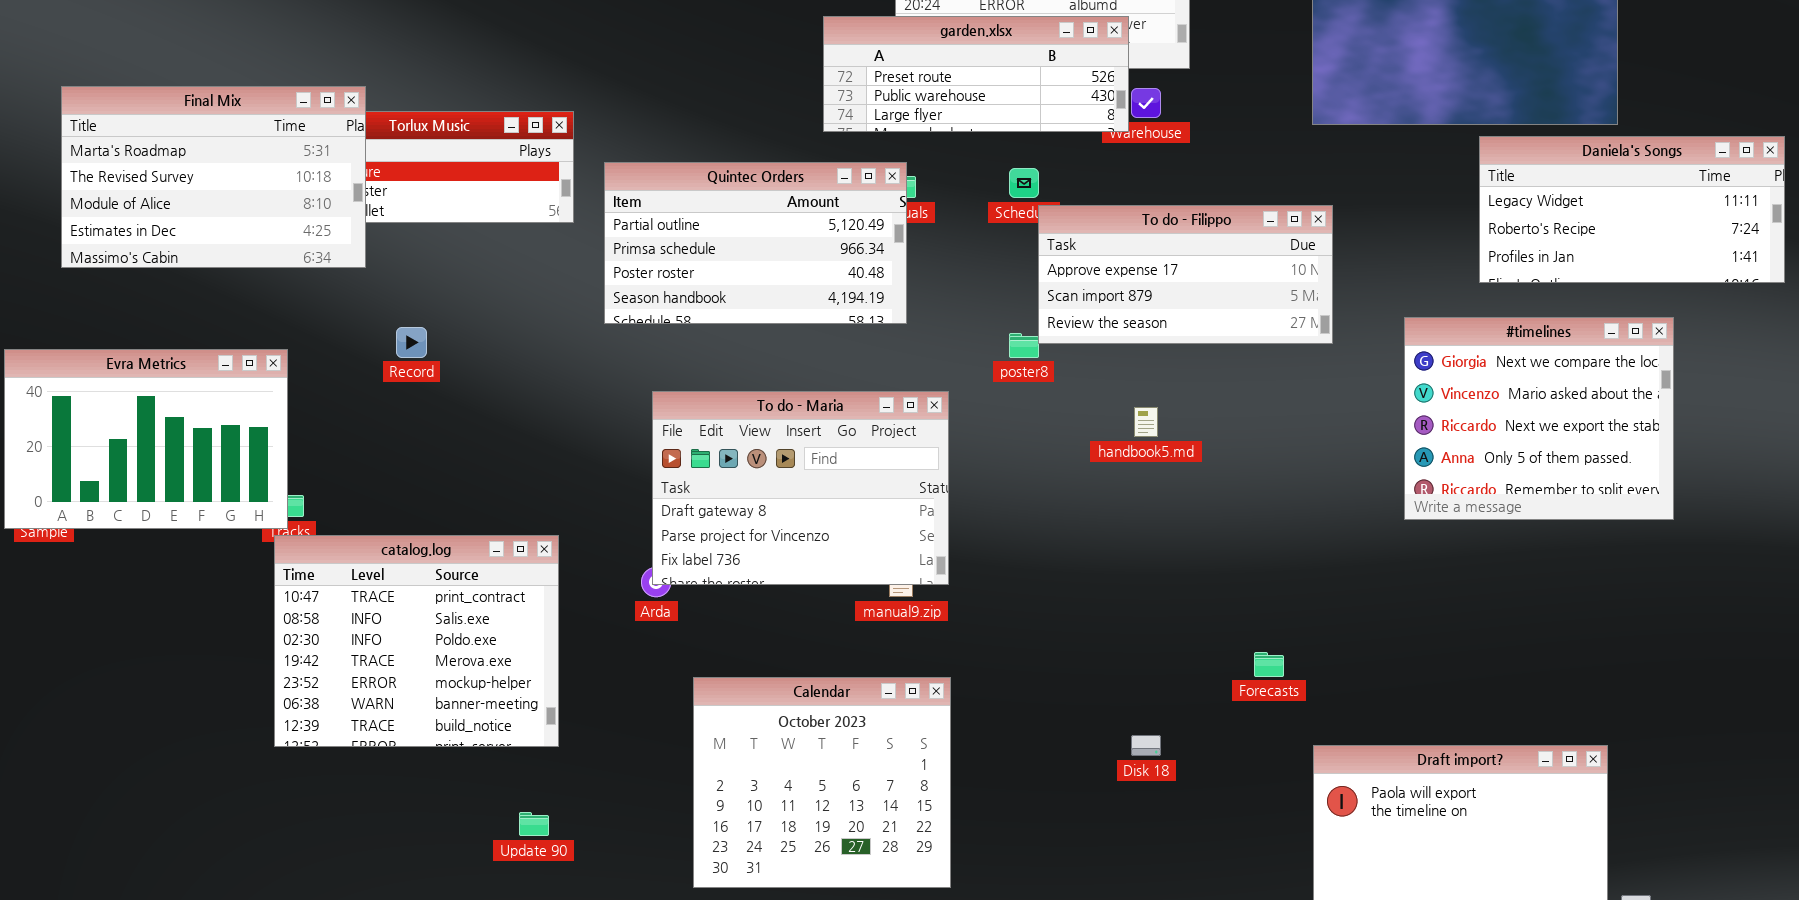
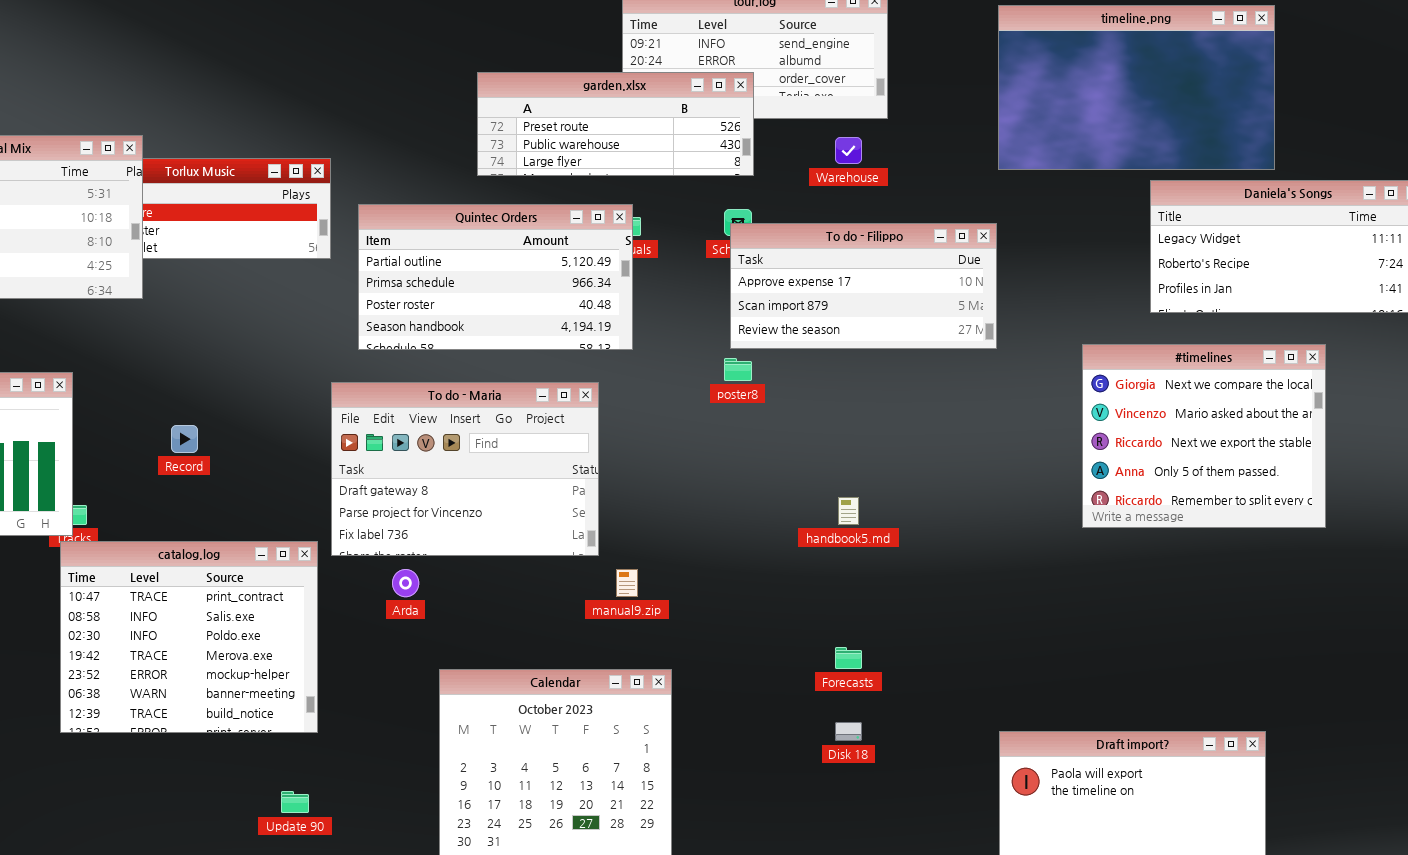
garden.xlsx: [823,16,1129,132] -> [477,72,754,176], moved
To do - Filippo: [1038,205,1333,344] -> [730,223,997,349], moved
Record: [396,327,427,358] -> [171,425,198,453], moved
To do - Maria: [652,391,949,585] -> [331,382,599,556], moved
handbook5.md: [1134,407,1158,437] -> [838,497,859,525], moved
Forecasts: [1254,652,1284,677] -> [835,647,862,669], moved

